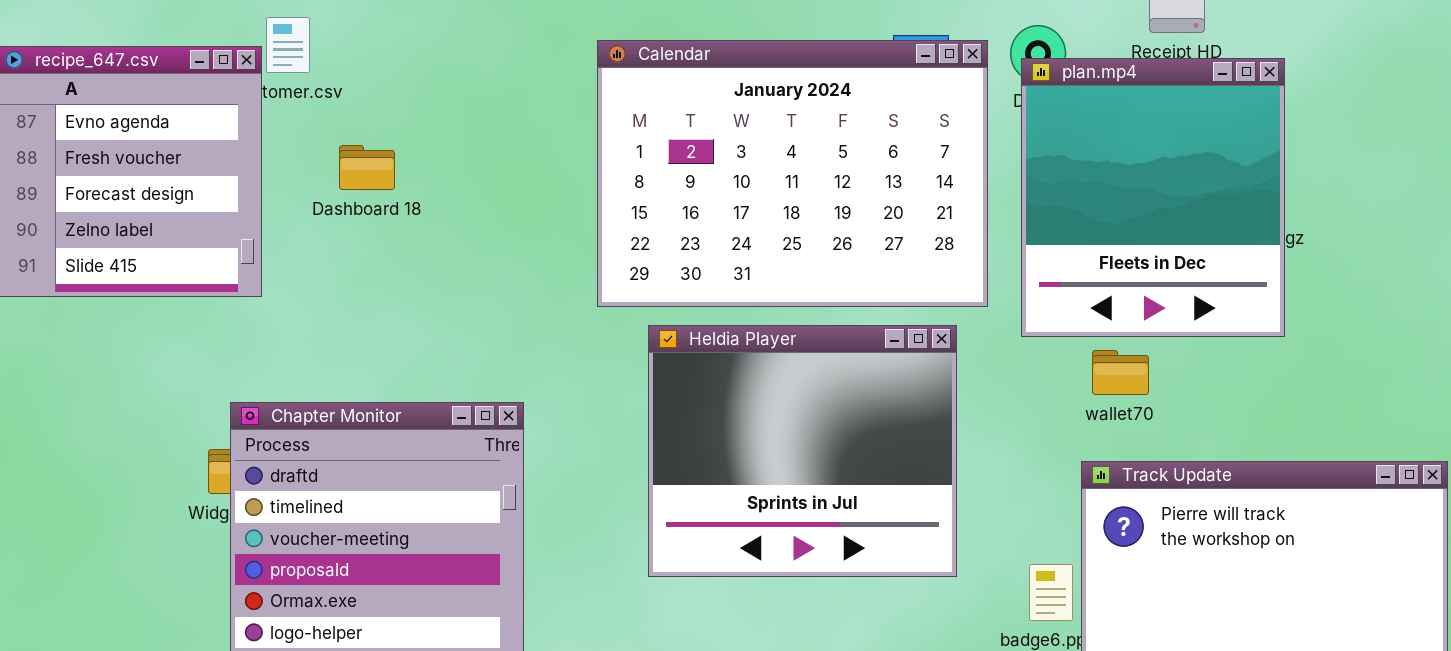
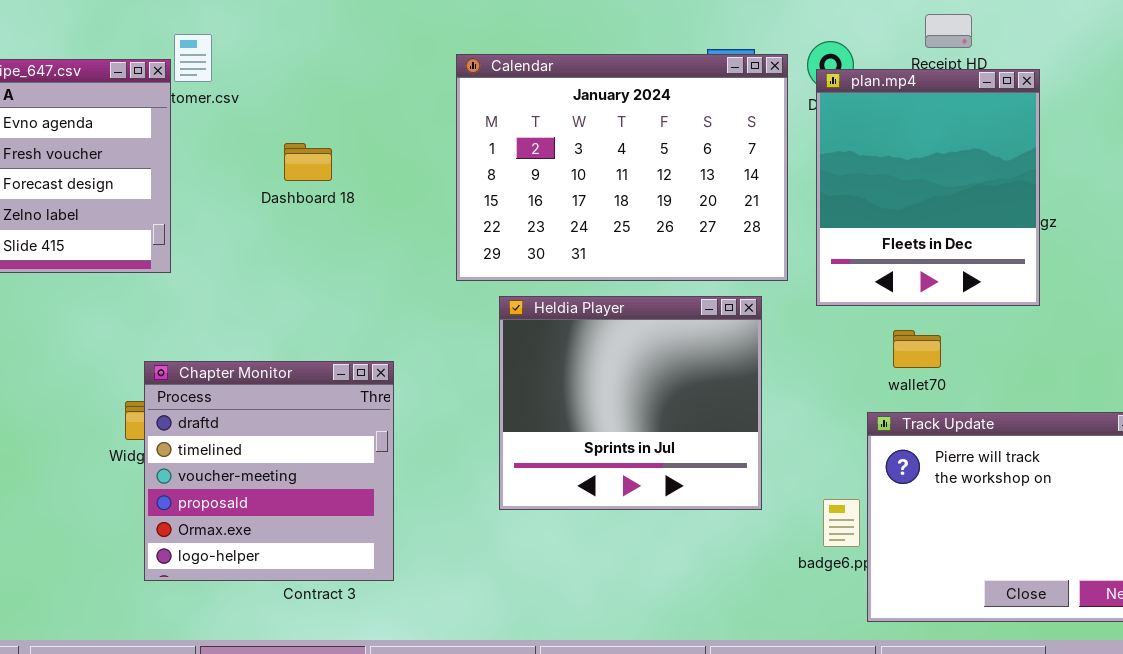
Dashboard 18: [339,145,395,190] -> [284,143,332,181], moved
wallet70: [1092,350,1149,395] -> [893,330,941,368], moved

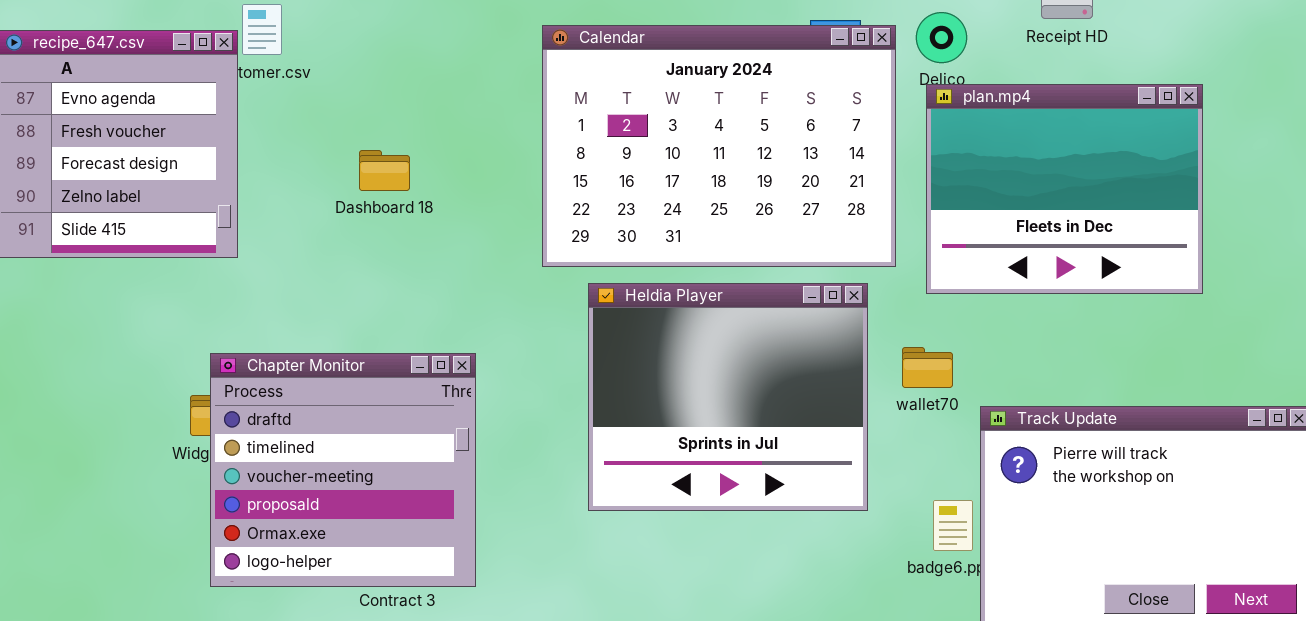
plan.mp4: [816,69,1040,306] -> [926,84,1203,294], resized
Dashboard 18: [284,143,332,181] -> [359,150,410,191], moved
wallet70: [893,330,941,368] -> [902,347,953,388], moved

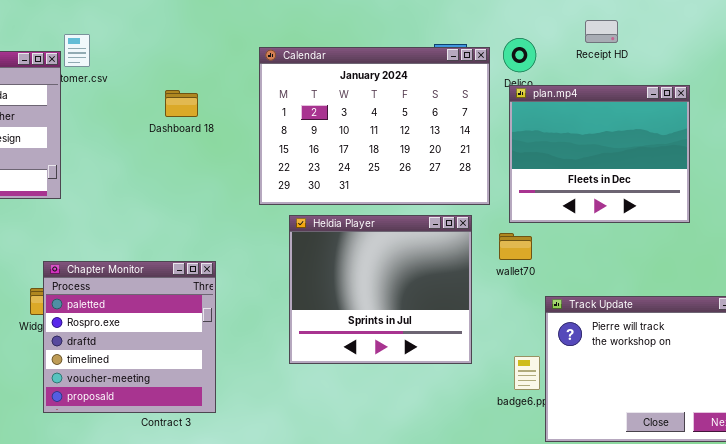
Dashboard 18: [359,150,410,191] -> [165,90,198,117], moved
wallet70: [902,347,953,388] -> [499,233,532,260], moved
Chapter Monitor: [210,353,476,587] -> [43,261,216,413], scrolled up 2 rows

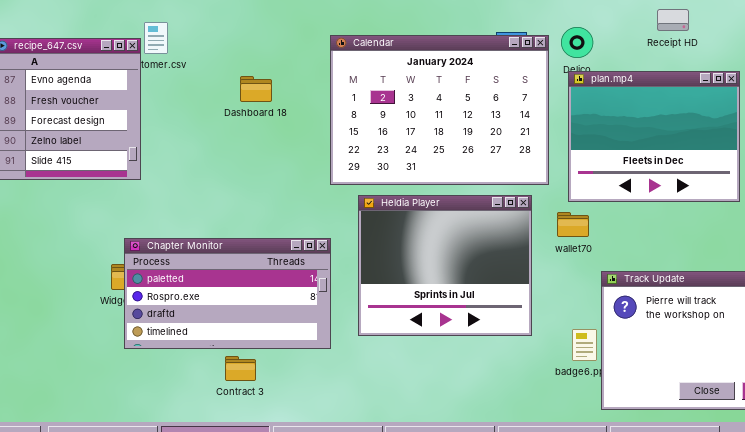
Receipt HD: [585,20,618,43] -> [657,9,689,31], moved
Chapter Monitor: [43,261,216,413] -> [124,238,331,349], resized

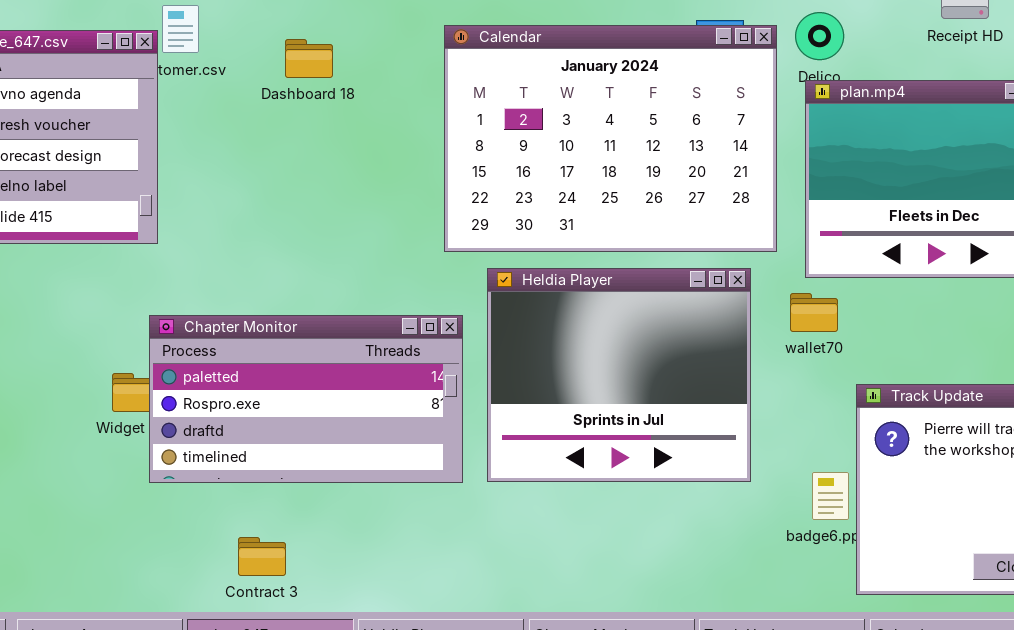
Dashboard 18: [240,76,272,102] -> [285,39,333,78], moved
Chapter Monitor: [124,238,331,349] -> [149,315,463,483], moved
Contract 3: [225,356,256,381] -> [238,537,286,576], moved

